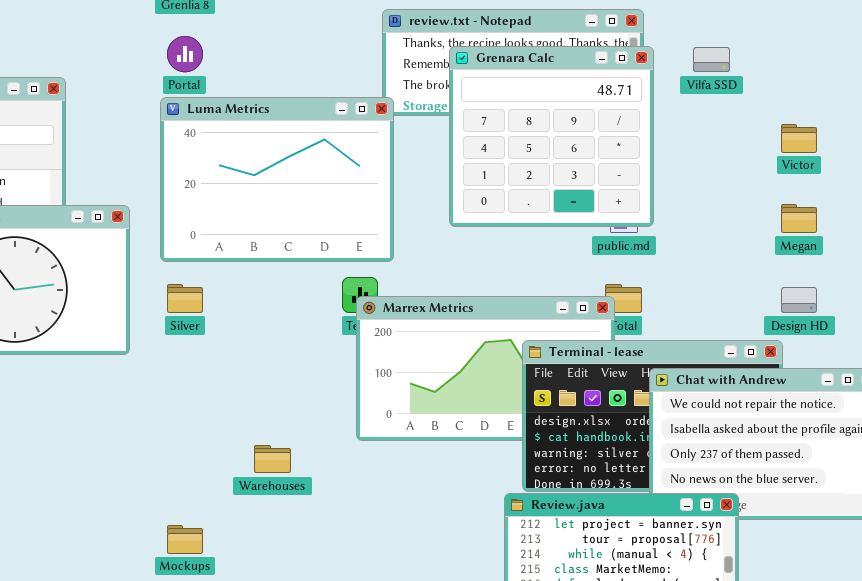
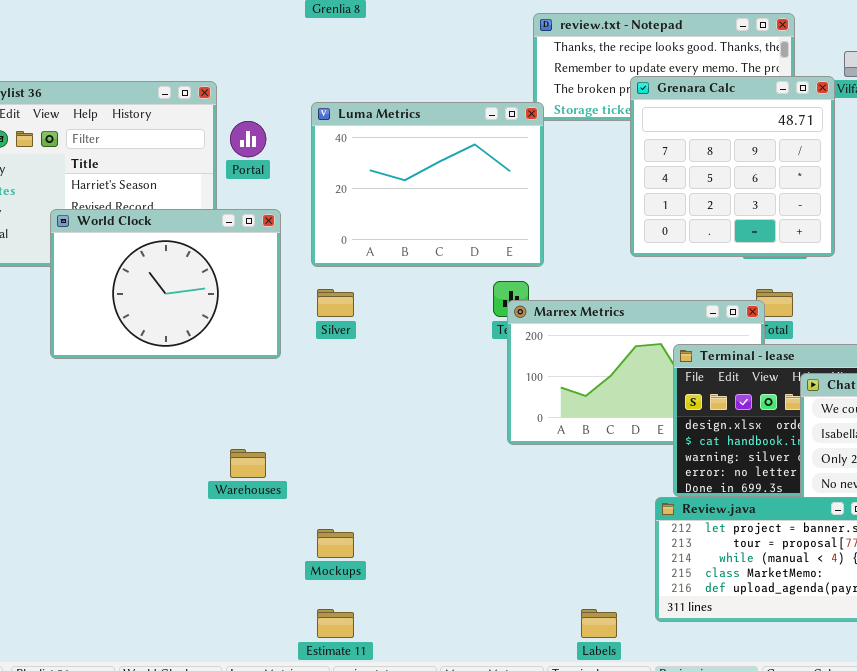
Portal: [167,36,203,72] -> [230,121,266,157], moved
Grenara Calc: [449,46,654,227] -> [630,76,835,257], moved
Warehouses: [254,445,291,473] -> [230,449,266,478], moved

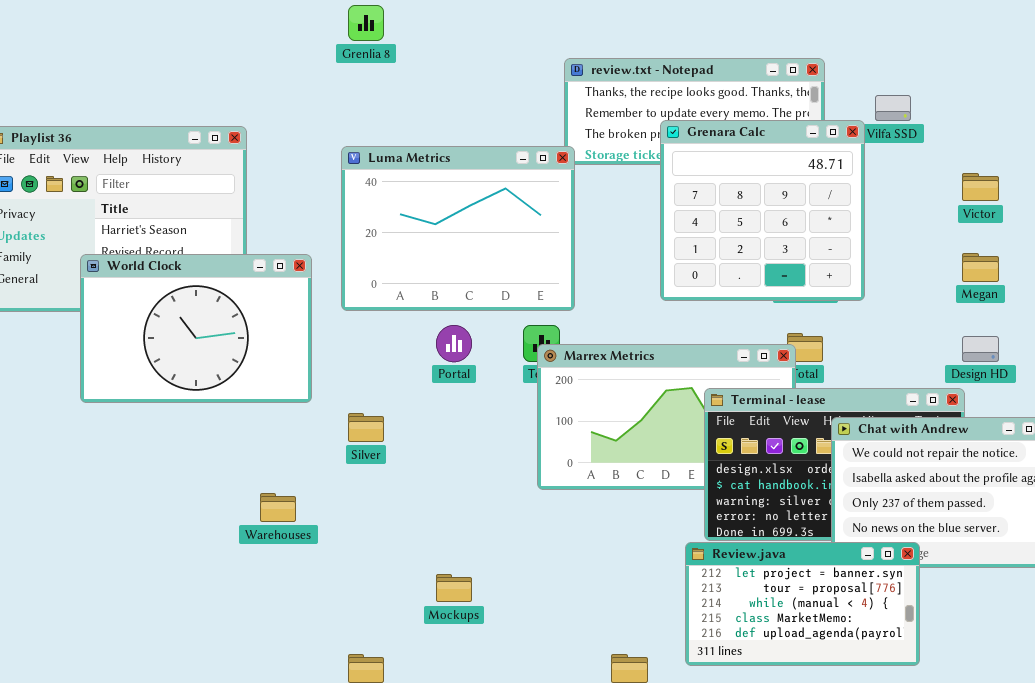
Portal: [230,121,266,157] -> [436,325,472,362], moved
Silver: [317,289,354,317] -> [348,413,384,442], moved
Mockups: [317,529,354,558] -> [436,574,472,602], moved

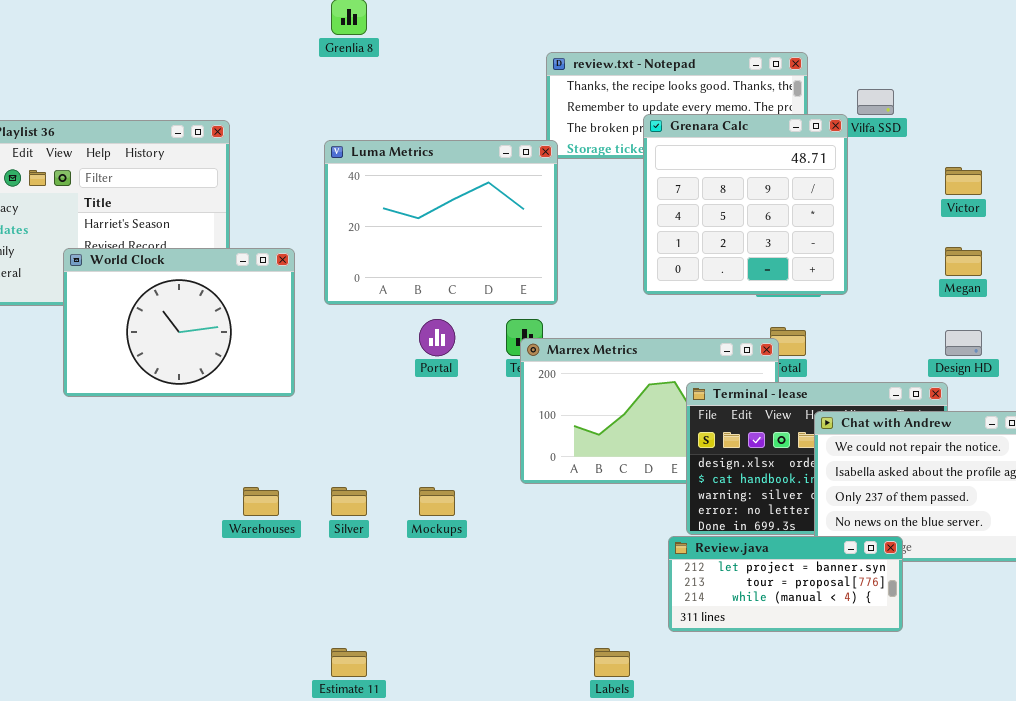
Silver: [348,413,384,442] -> [331,487,367,516], moved
Review.java: [685,542,920,666] -> [668,536,903,632], resized
Mockups: [436,574,472,602] -> [419,487,455,516], moved

